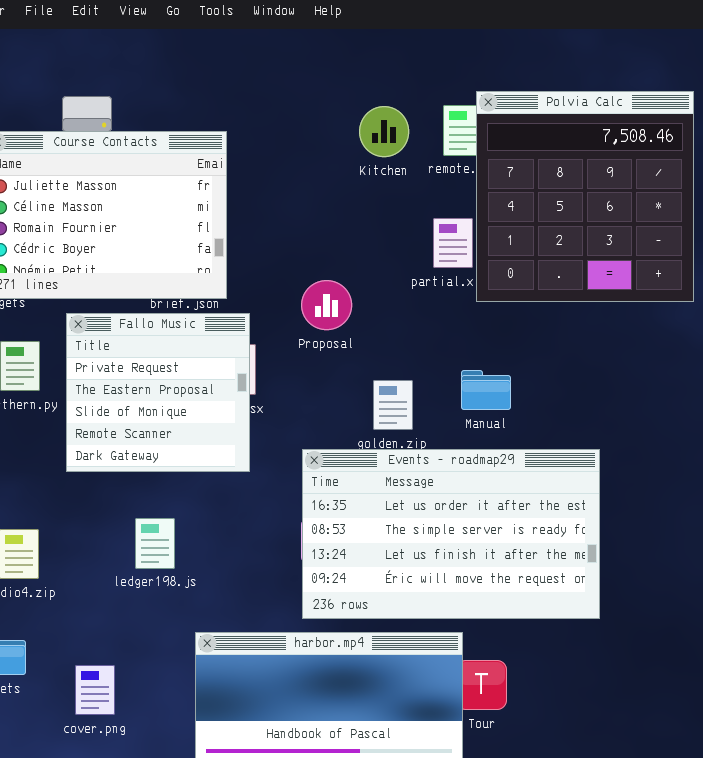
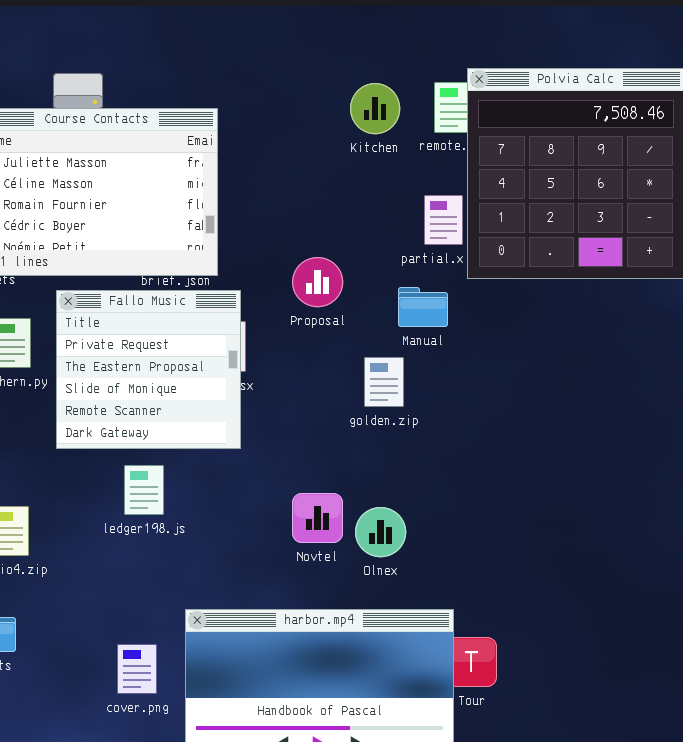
Manual: [461,370,511,410] -> [398,287,448,327], moved
Events - roadmap29: [302,449,600,619] -> none, closed
ledger198.js: [135,518,175,569] -> [124,465,164,515], moved
cover.png: [75,665,115,715] -> [117,644,157,694], moved

